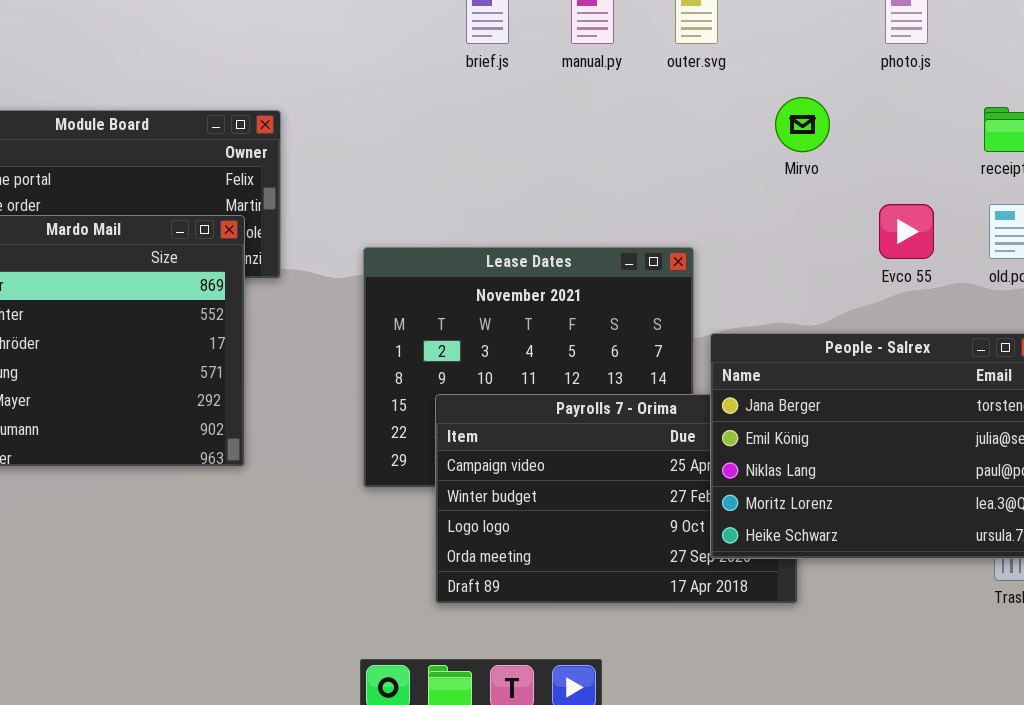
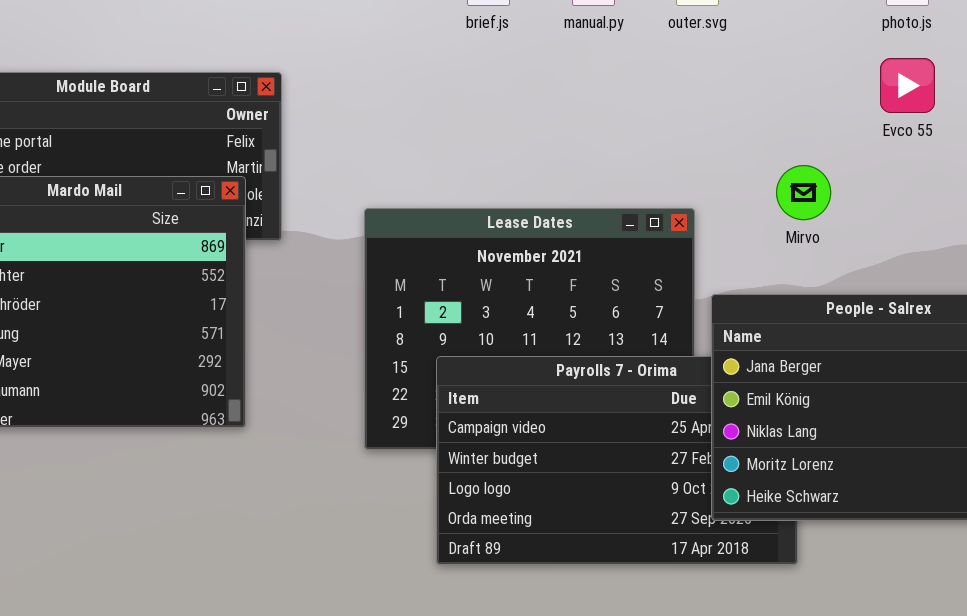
Mirvo: [775,97,830,152] -> [776,165,831,220], moved
Evco 55: [879,204,934,259] -> [880,58,935,113], moved

